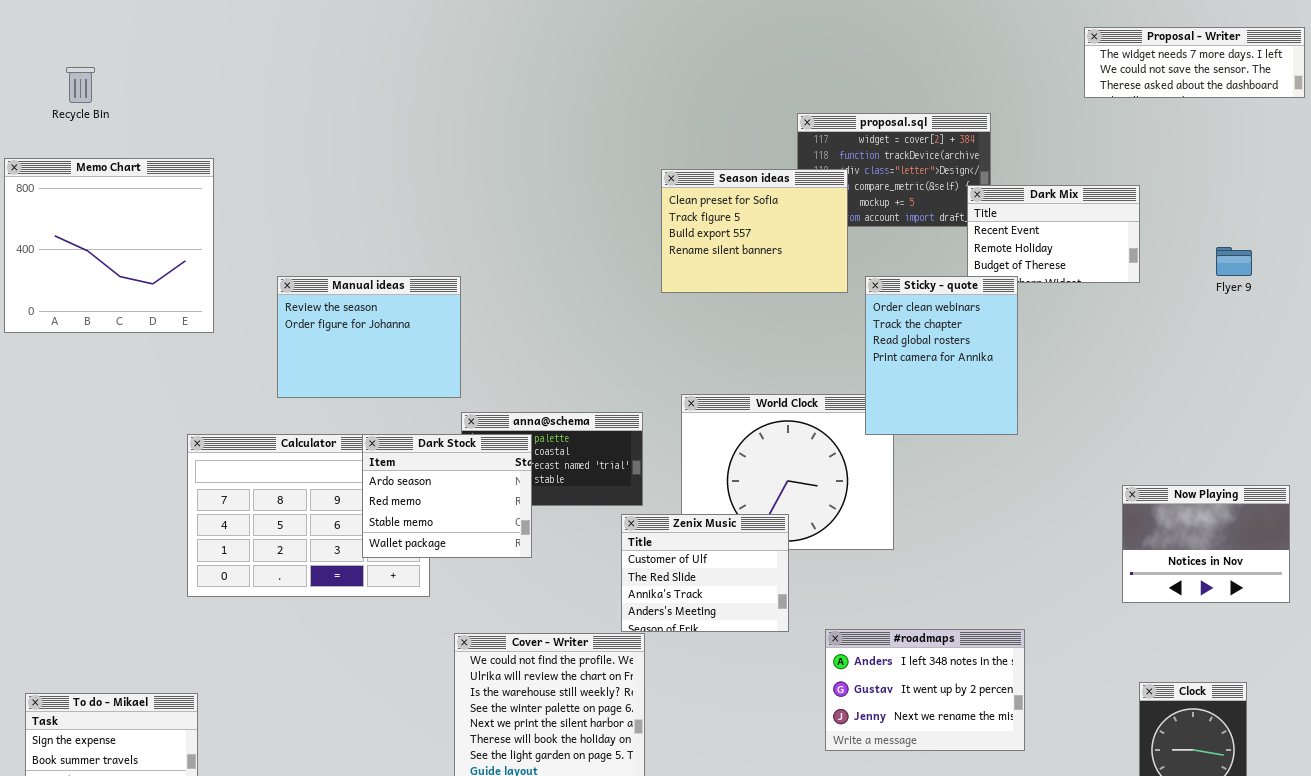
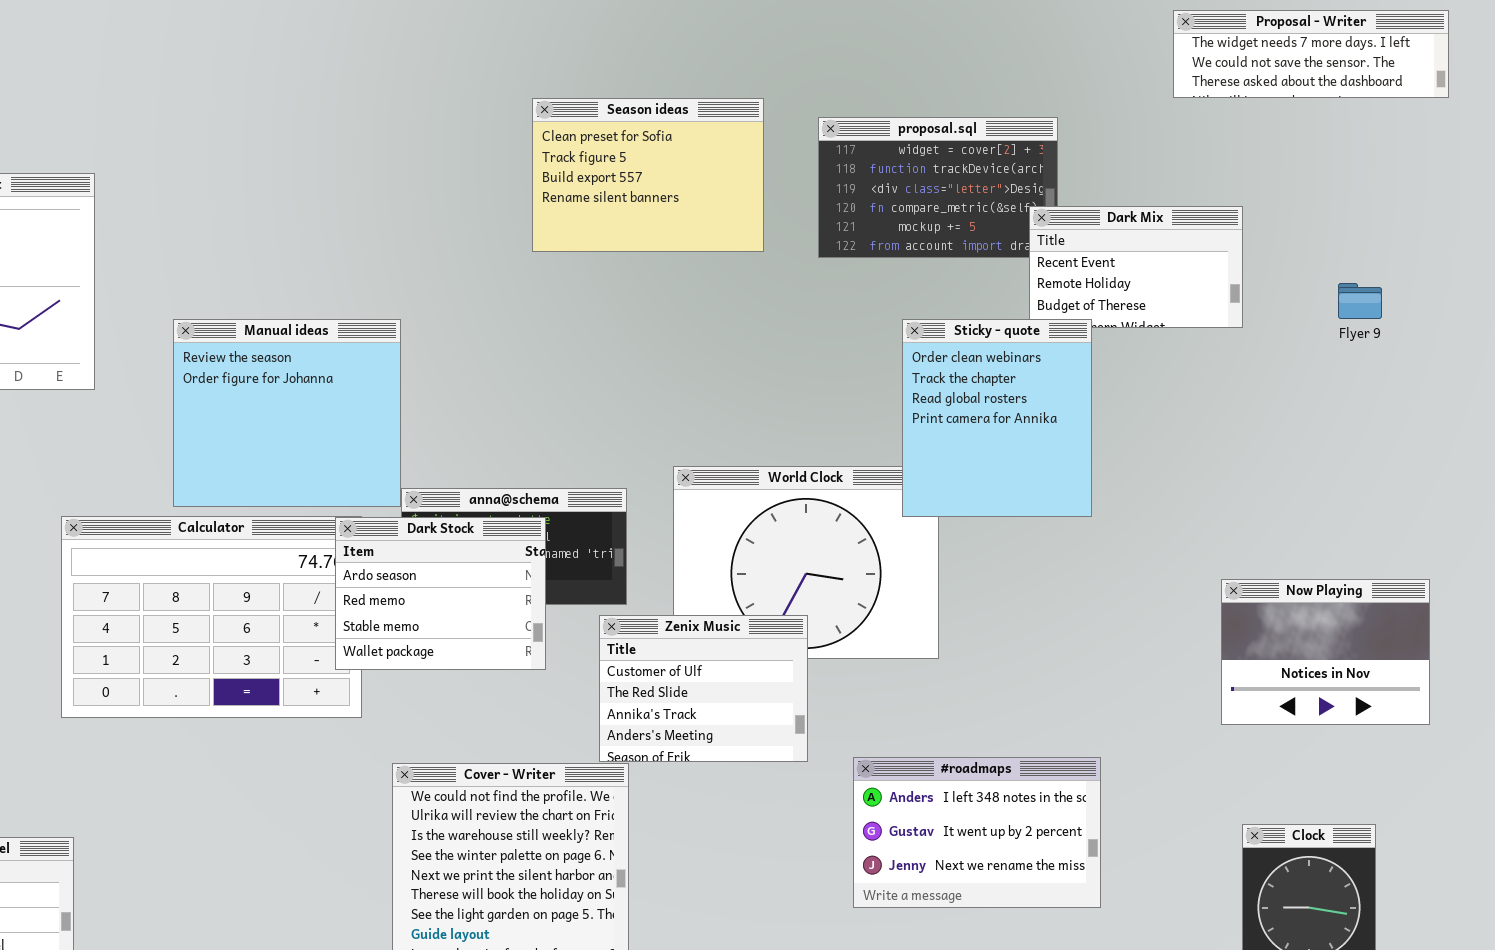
Season ideas: [661,169,848,293] -> [532,98,764,252], moved
Manual ideas: [277,276,461,398] -> [173,319,401,507], resized
Dark Stock: [362,434,532,558] -> [335,517,546,670], moved

